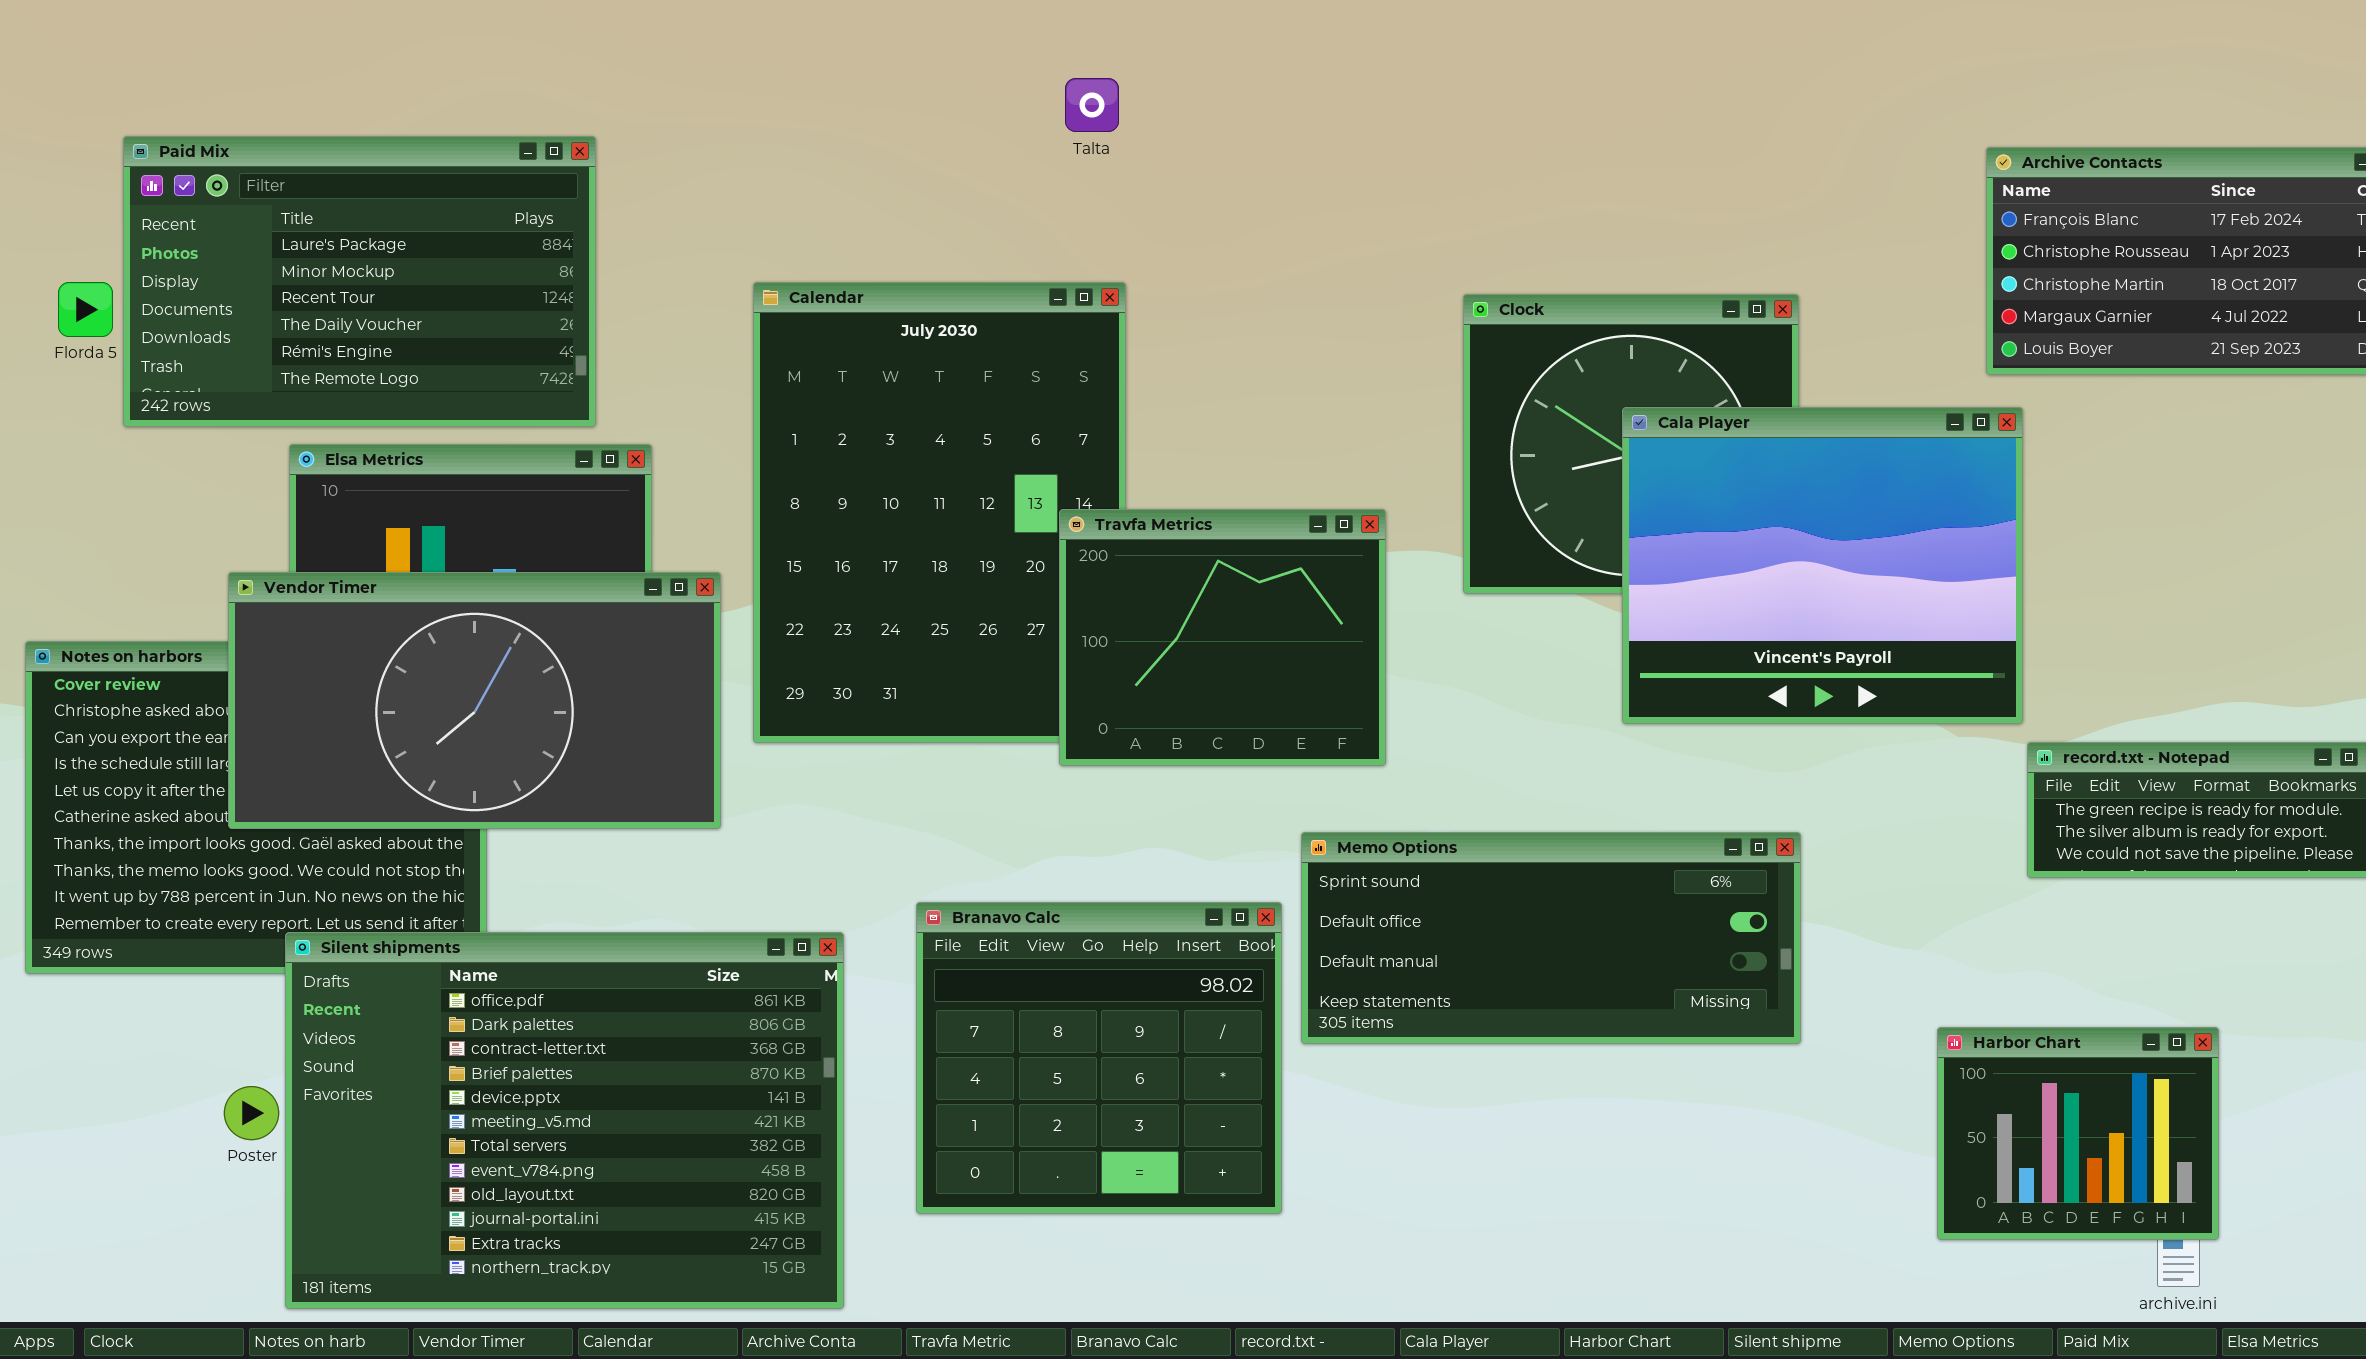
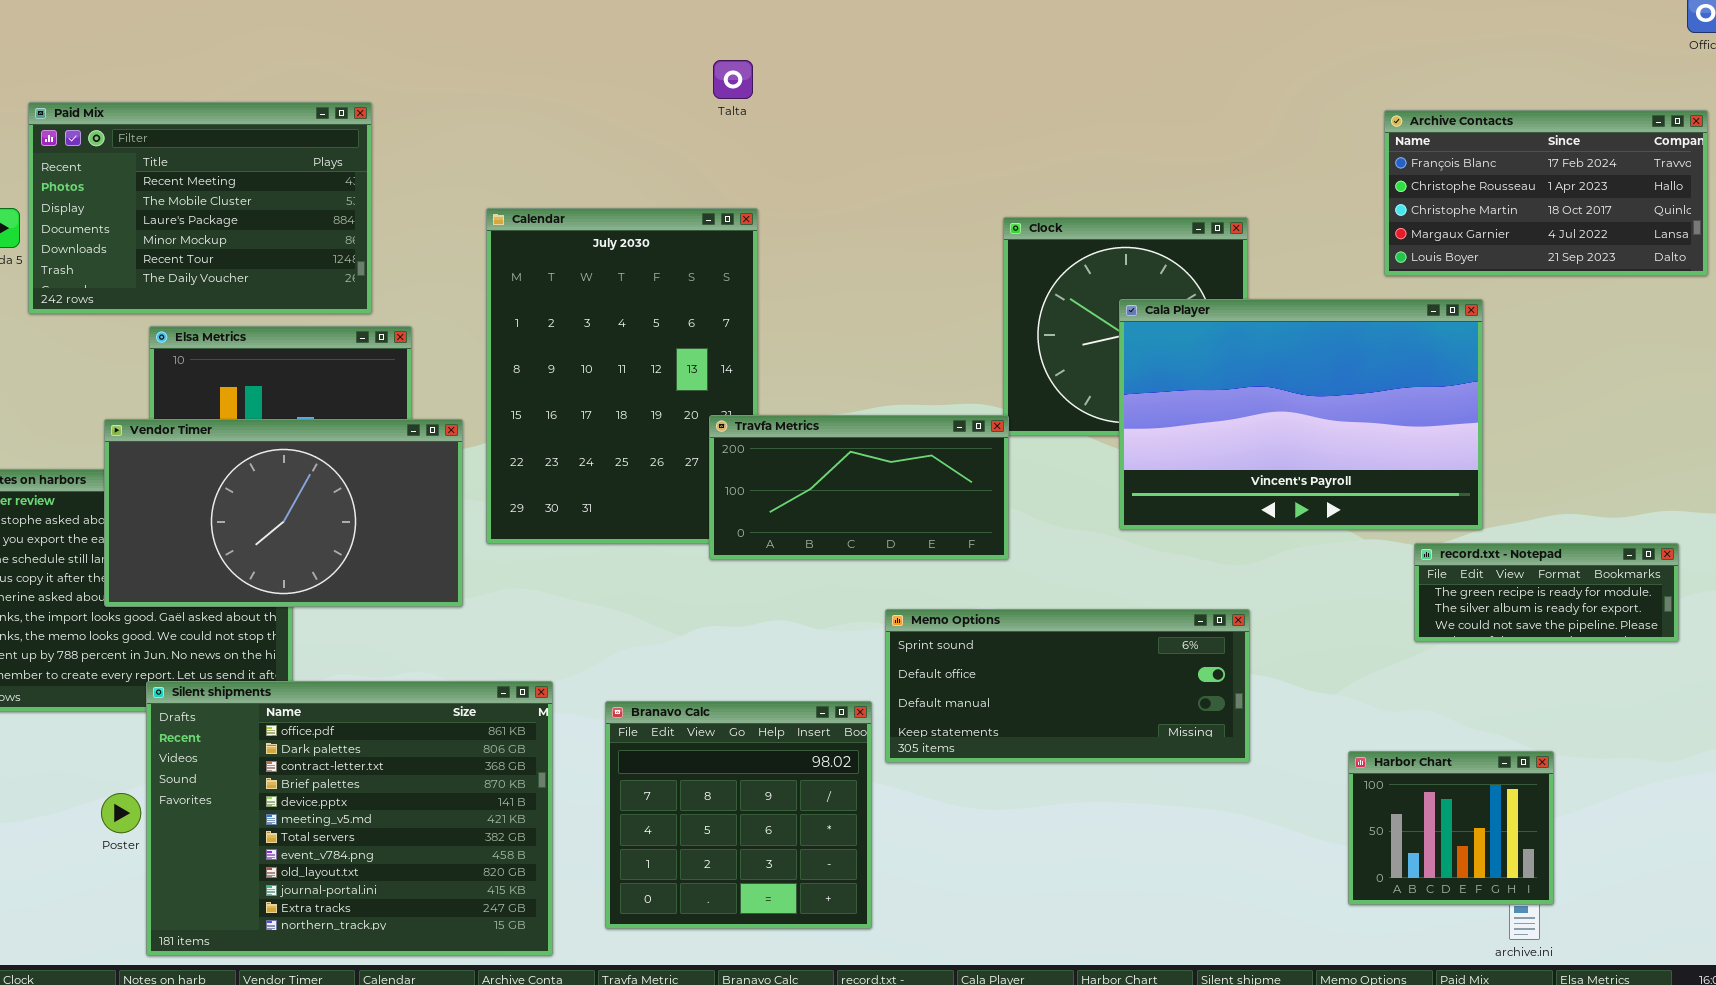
Paid Mix: [123,136,596,427] -> [28,102,372,314], scrolled up 2 rows
Cala Player: [1622,407,2023,724] -> [1119,299,1483,530], resized
Travfa Metrics: [1059,509,1386,766] -> [709,415,1009,560], resized
Branavo Calc: [916,902,1282,1214] -> [605,701,872,929], moved

